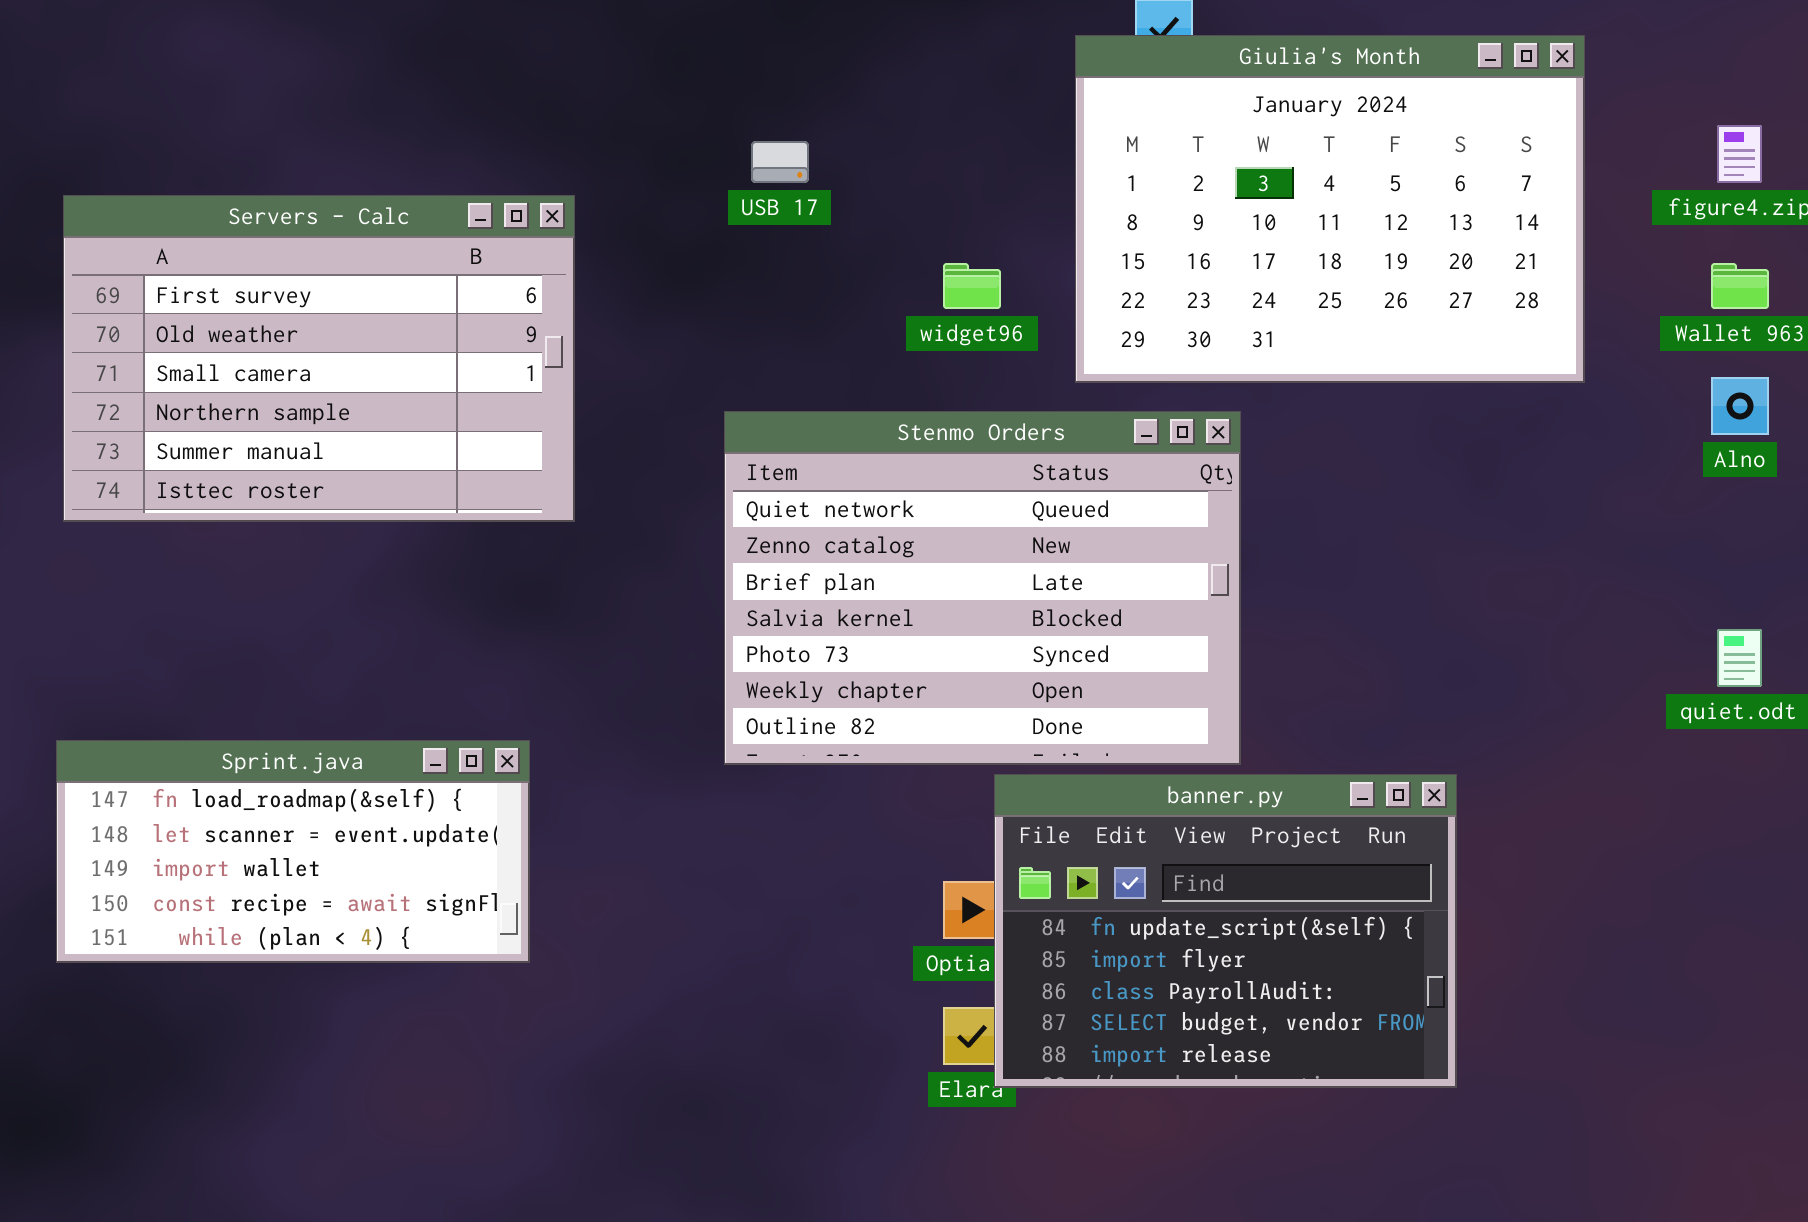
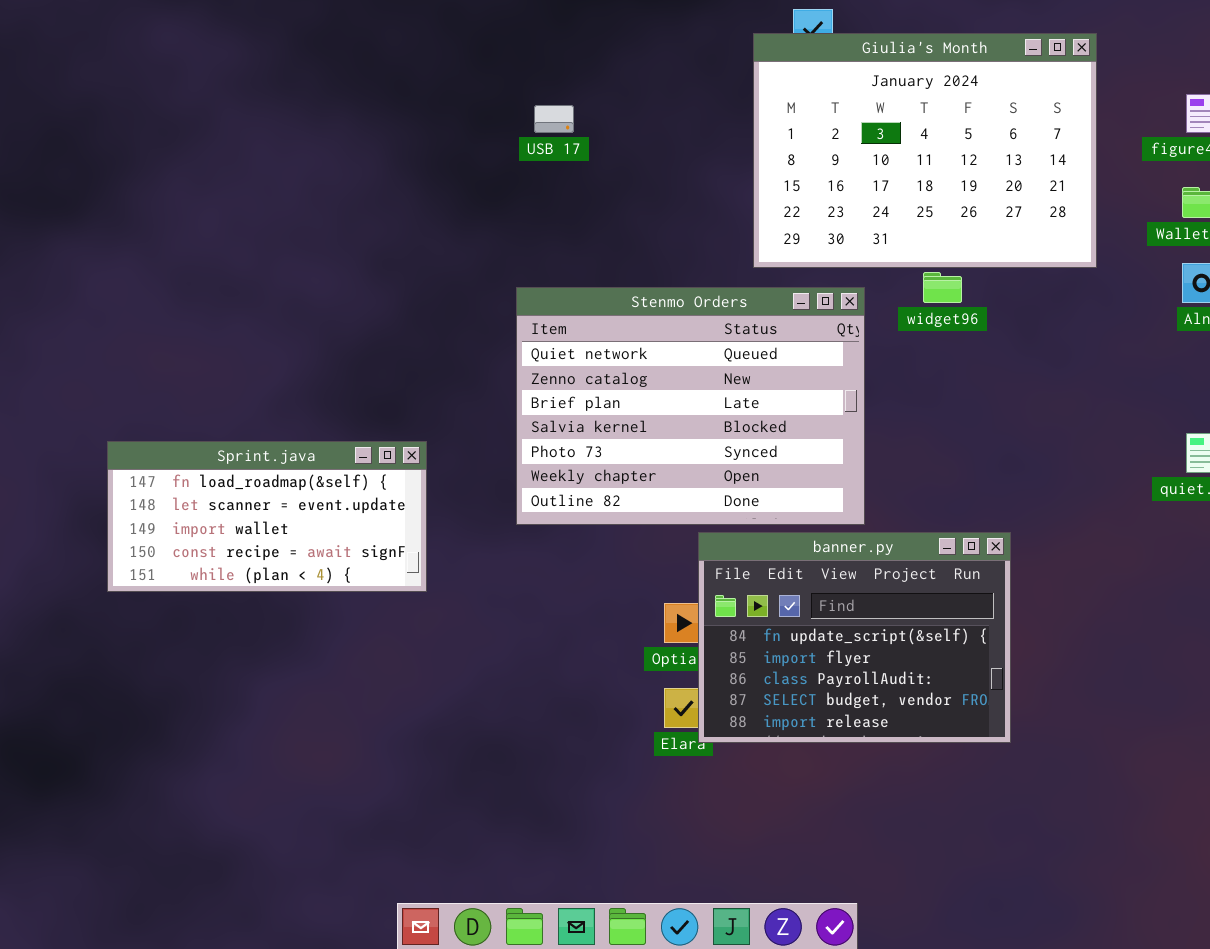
Servers - Calc: [63,195,575,522] -> none, closed
widget96: [943,263,1001,309] -> [923,272,962,303], moved
Sprint.java: [56,740,530,963] -> [107,441,427,592], moved

